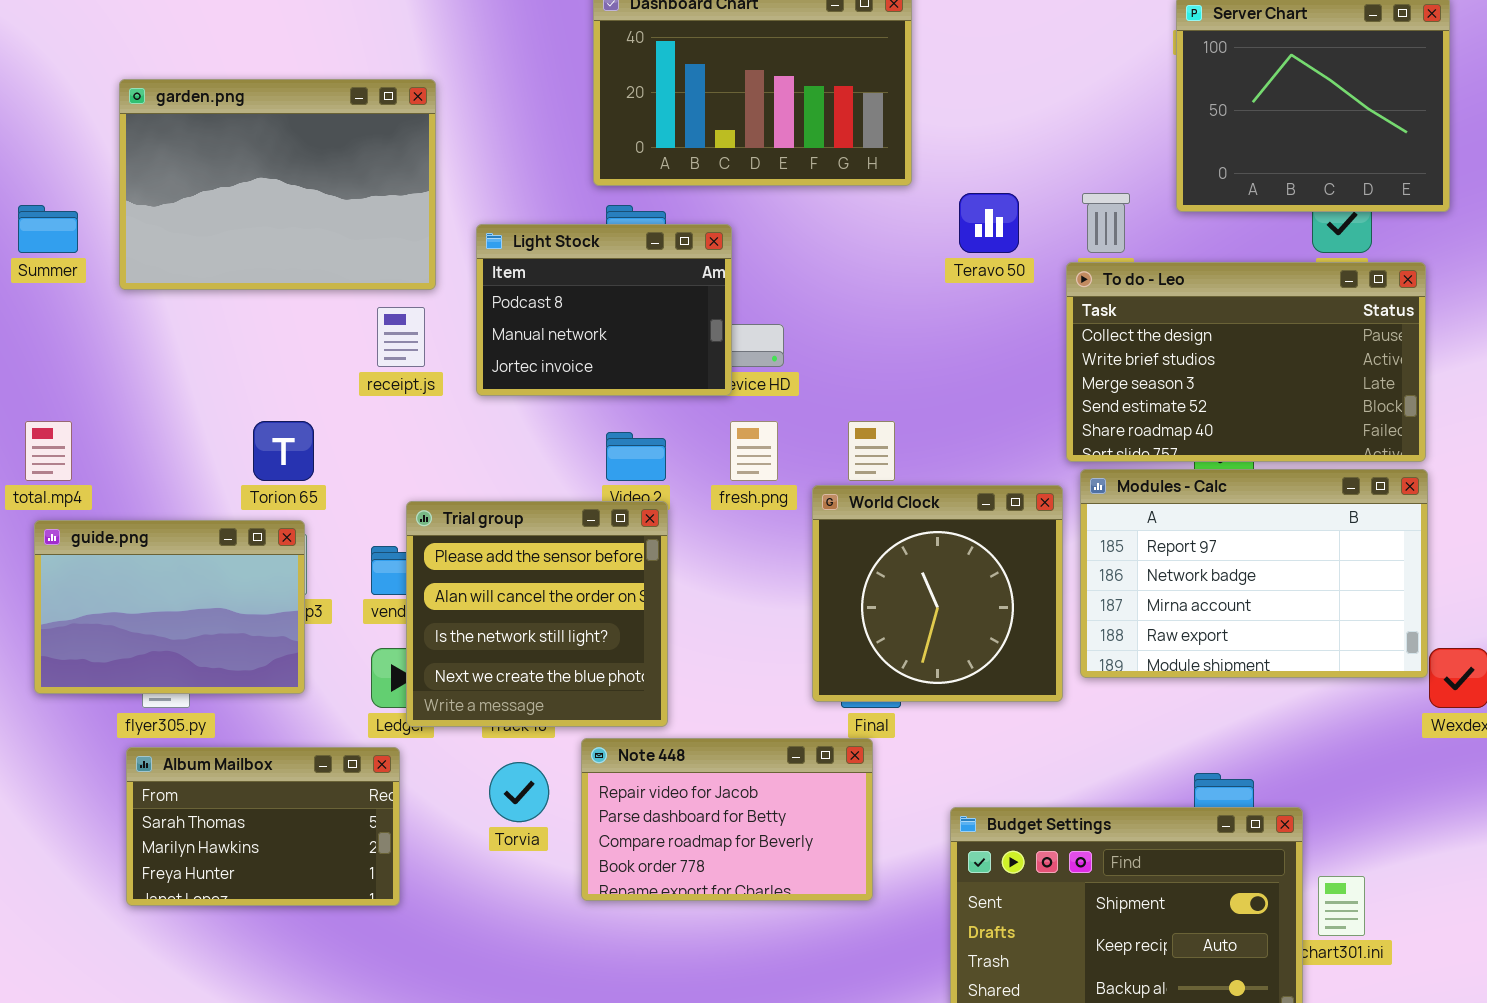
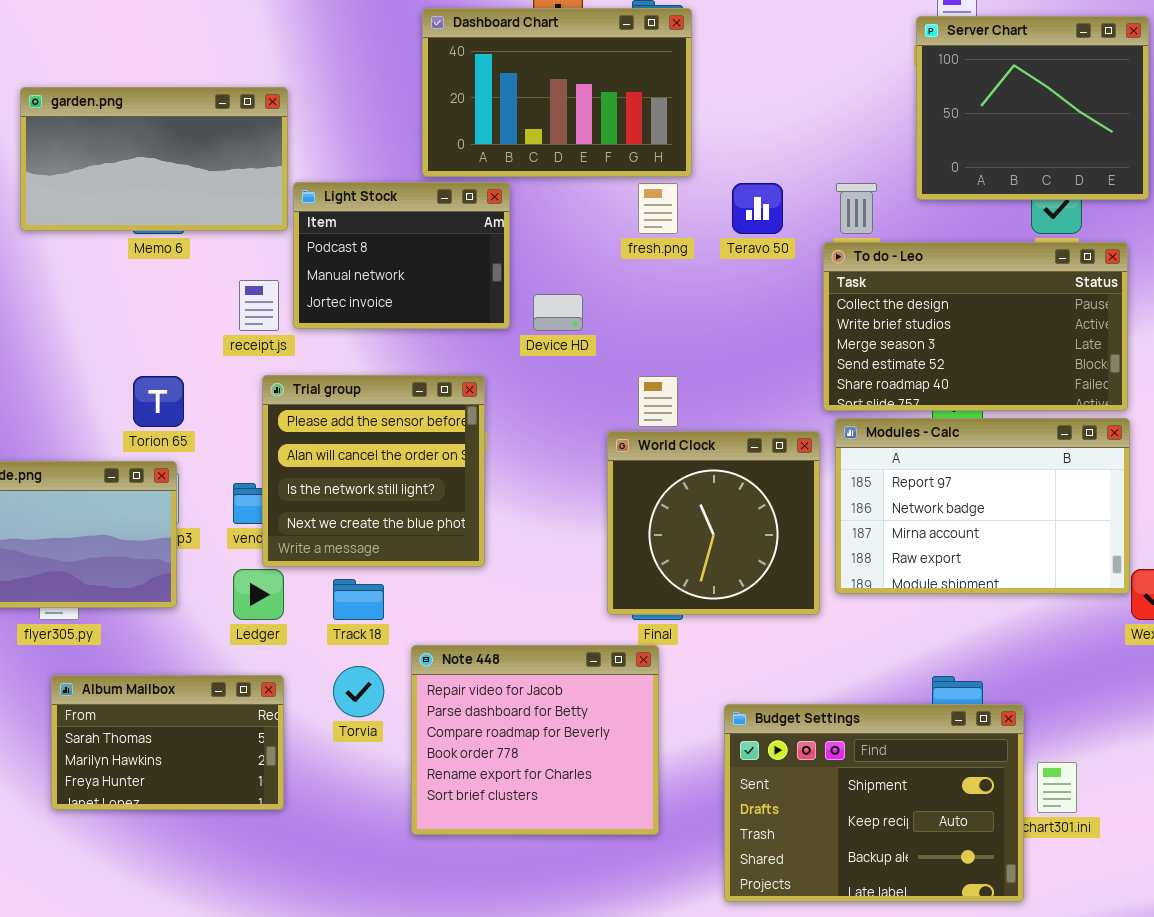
garden.png: [119,79,436,290] -> [20,87,288,231], resized
Light Stock: [476,224,732,396] -> [293,182,510,329], moved
fresh.png: [730,421,778,481] -> [638,183,678,234], moved
Trial group: [406,501,668,727] -> [262,375,485,567], moved
Note 448: [581,738,873,901] -> [411,645,659,835], resized
Album Mailbox: [126,747,400,906] -> [51,675,284,810], moved

